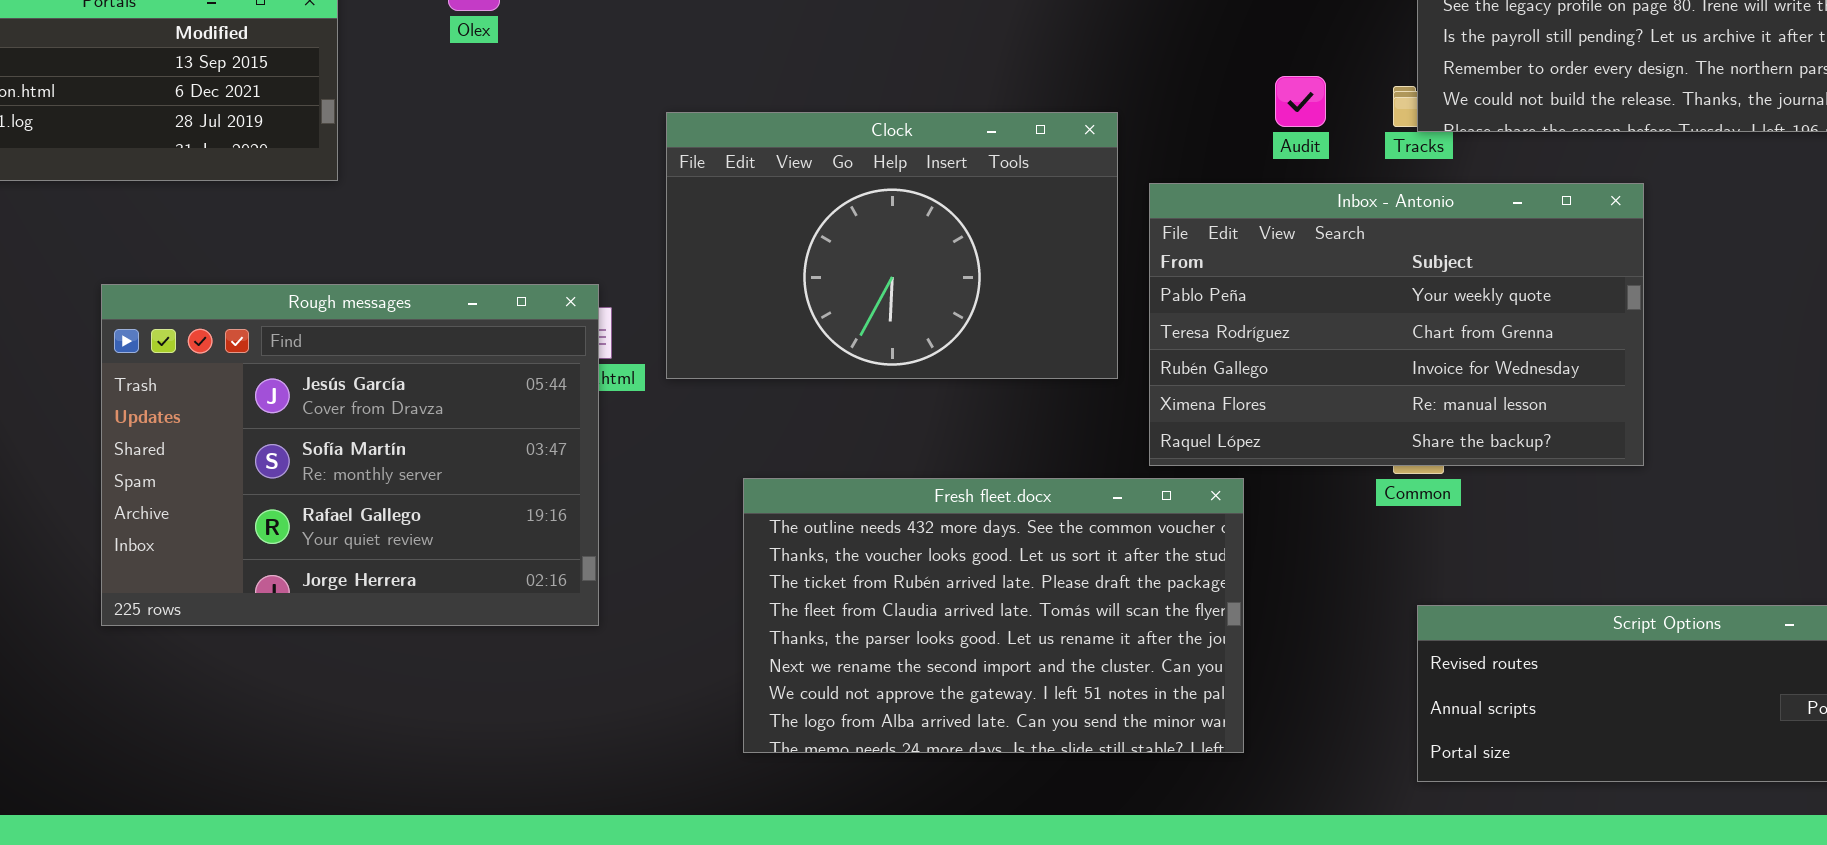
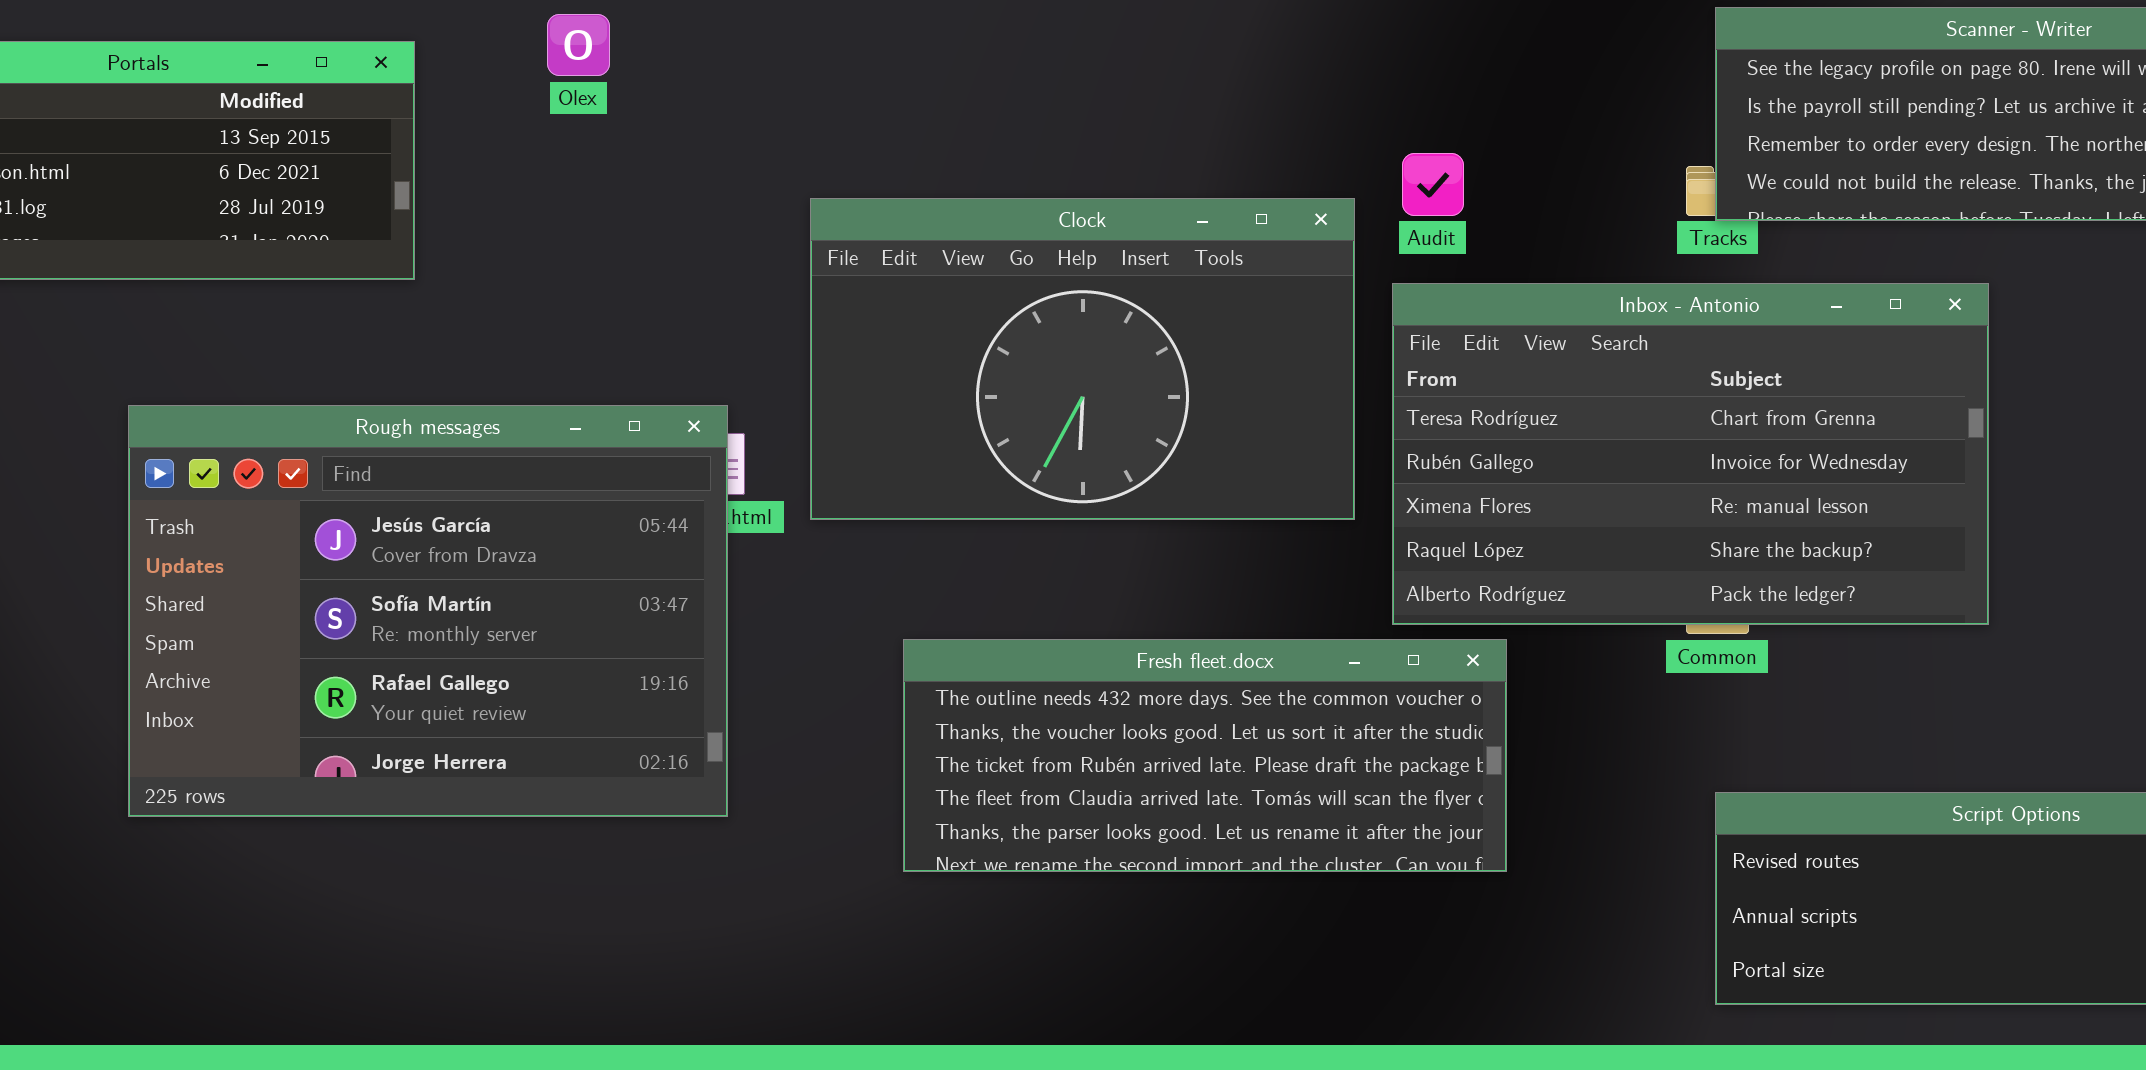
Audit: [1275,76,1326,127] -> [1402,153,1464,216], moved
Inbox - Antonio: [1149,183,1644,466] -> [1392,283,1989,625], scrolled down 1 row
Fresh fleet.docx: [743,478,1244,753] -> [903,639,1507,872], resized

